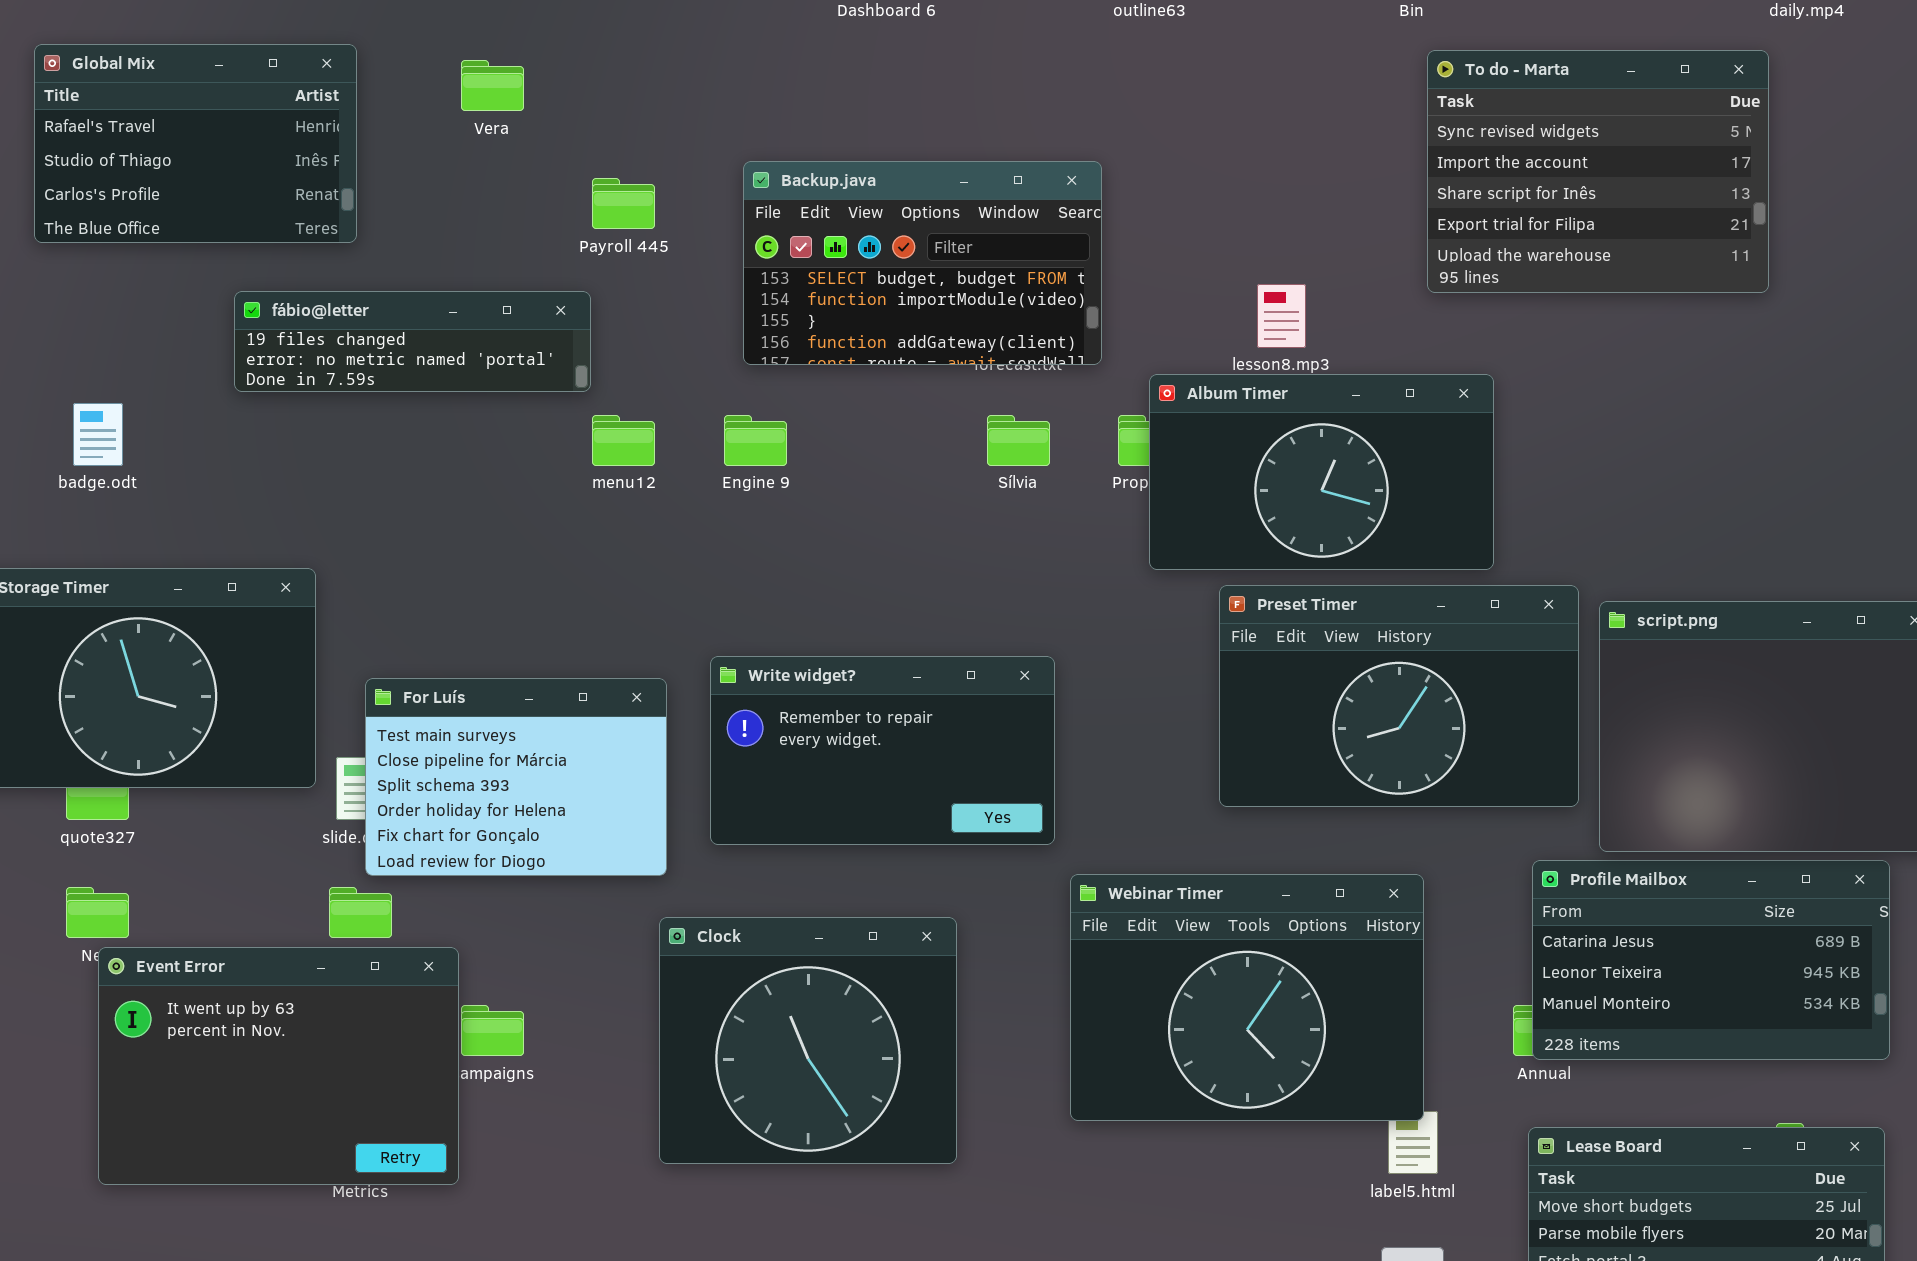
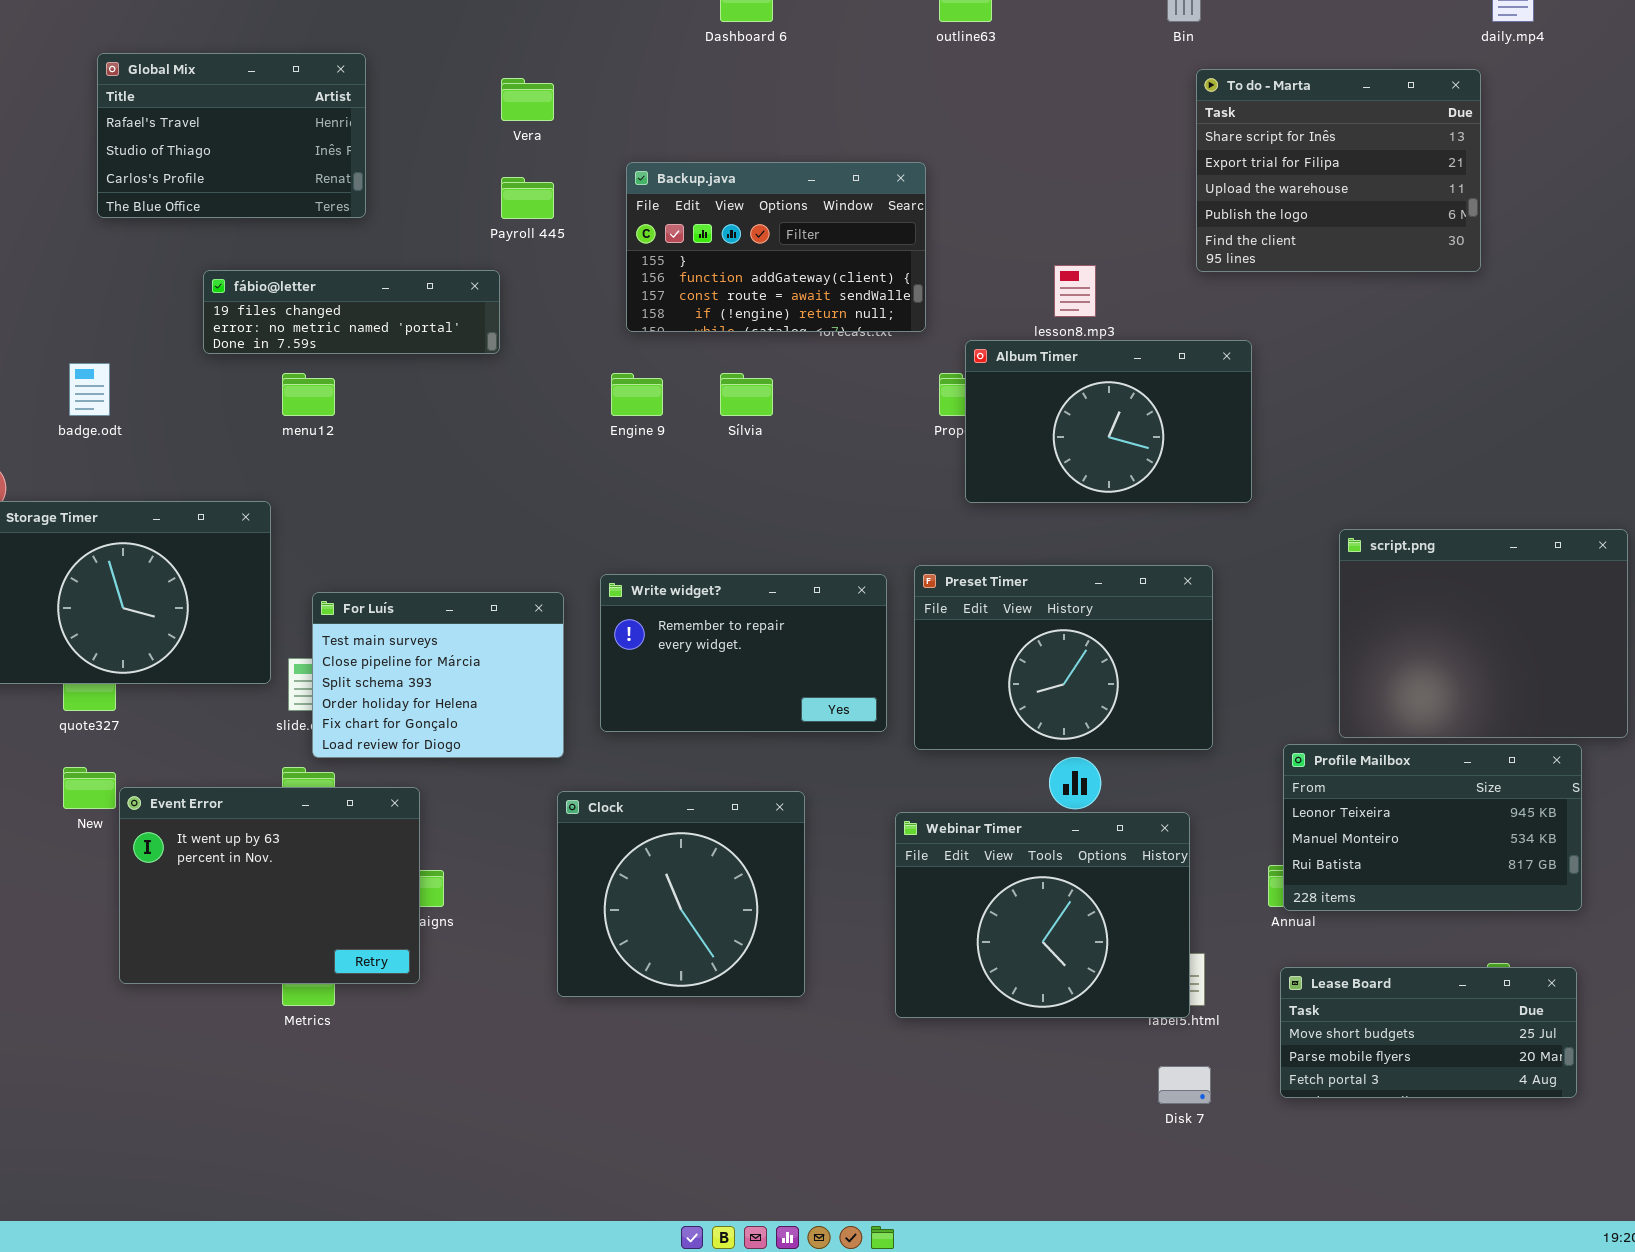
Global Mix: [34,44,357,243] -> [97,53,366,218], moved
To do - Marta: [1427,50,1769,293] -> [1196,69,1481,272], scrolled down 2 rows
Vera: [461,60,524,111] -> [501,78,554,121], moved
Backup.java: [743,161,1102,365] -> [626,162,926,332], scrolled down 2 rows
menu12: [592,415,655,466] -> [282,373,335,416], moved
Sílvia: [987,415,1050,466] -> [720,373,773,416], moved
Preset Timer: [1219,585,1579,807] -> [914,565,1213,750], moved
Profile Mailbox: [1532,860,1890,1060] -> [1283,744,1582,911], scrolled down 1 row
Webinar Timer: [1070,874,1424,1121] -> [895,812,1190,1018], moved
Event Error: [98,947,459,1185] -> [119,787,420,984], moved

